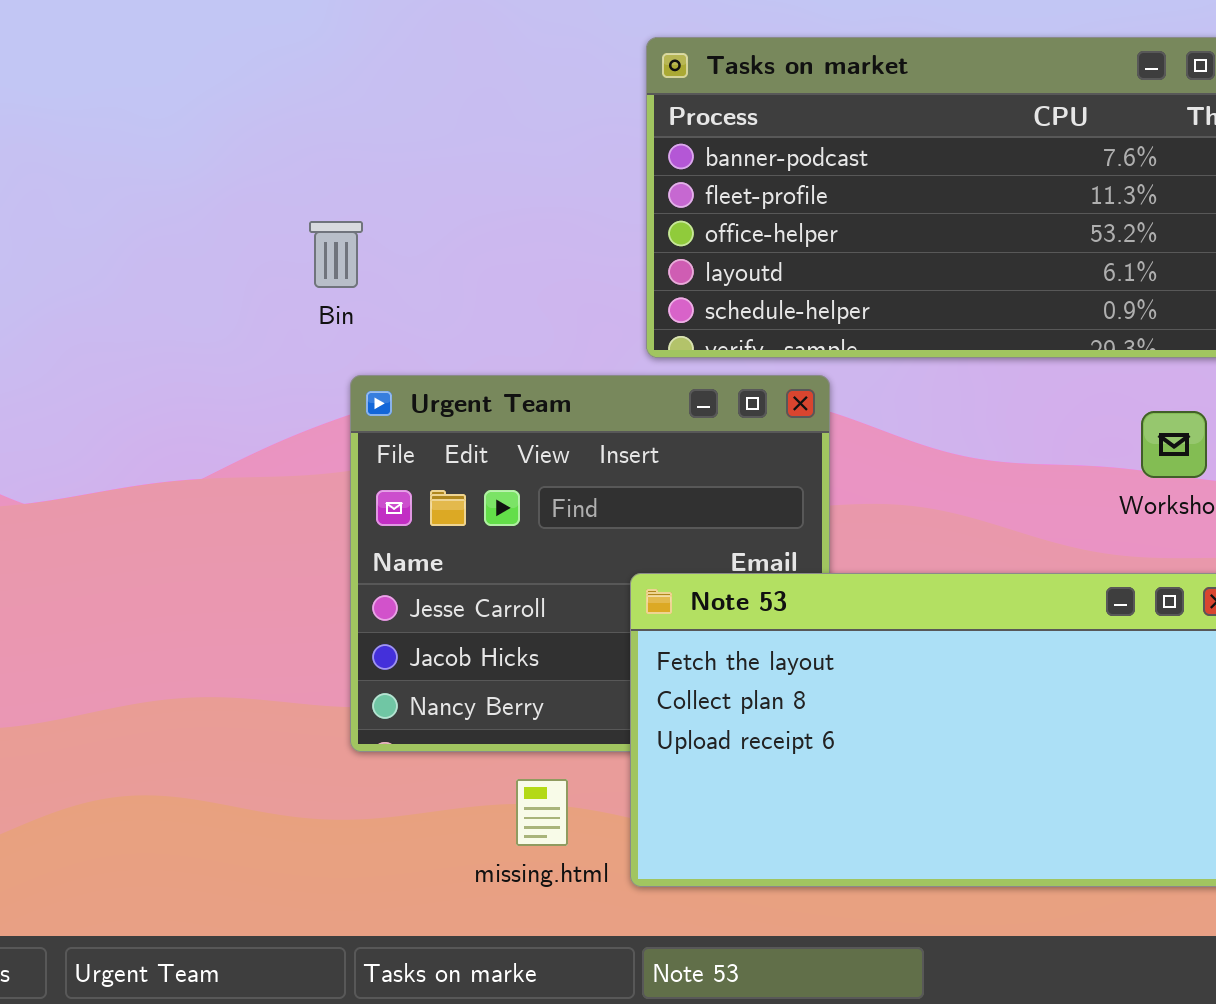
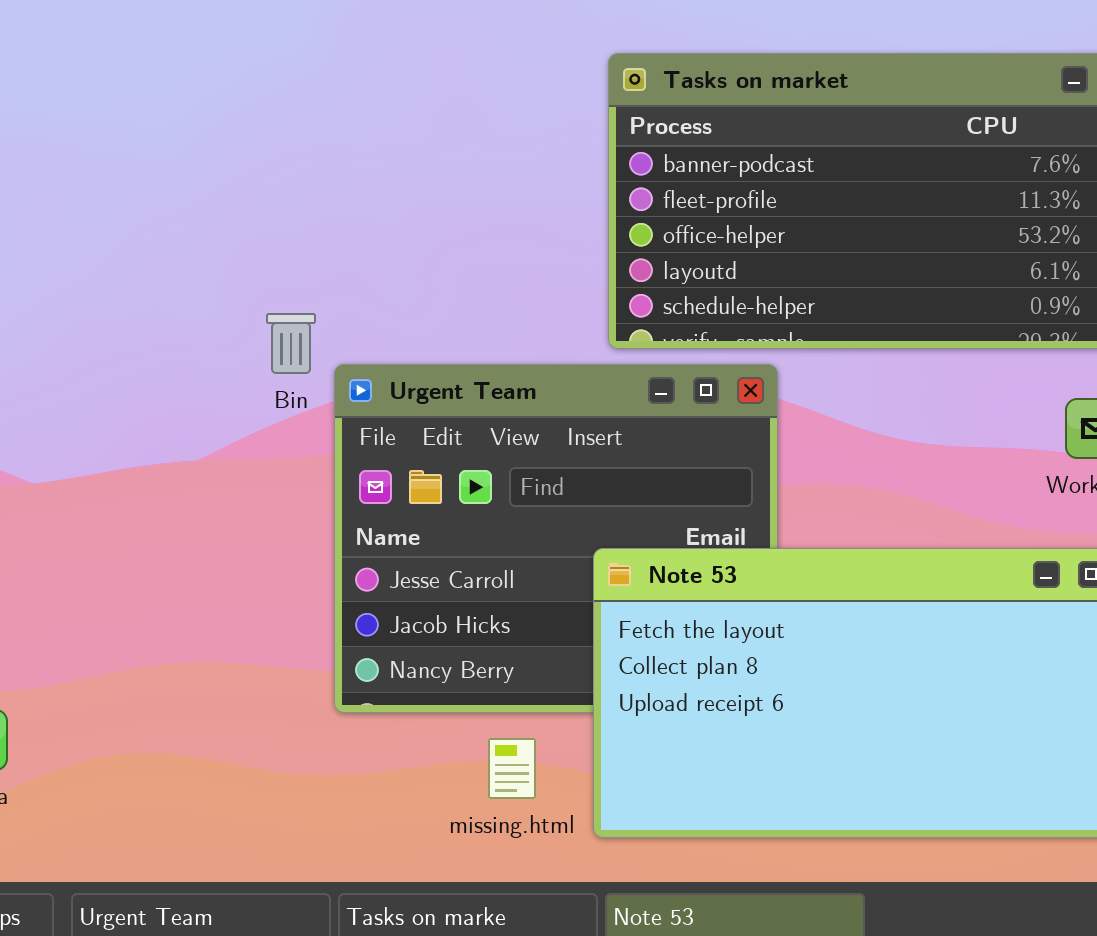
Bin: [309,221,363,288] -> [266,313,316,374], moved

